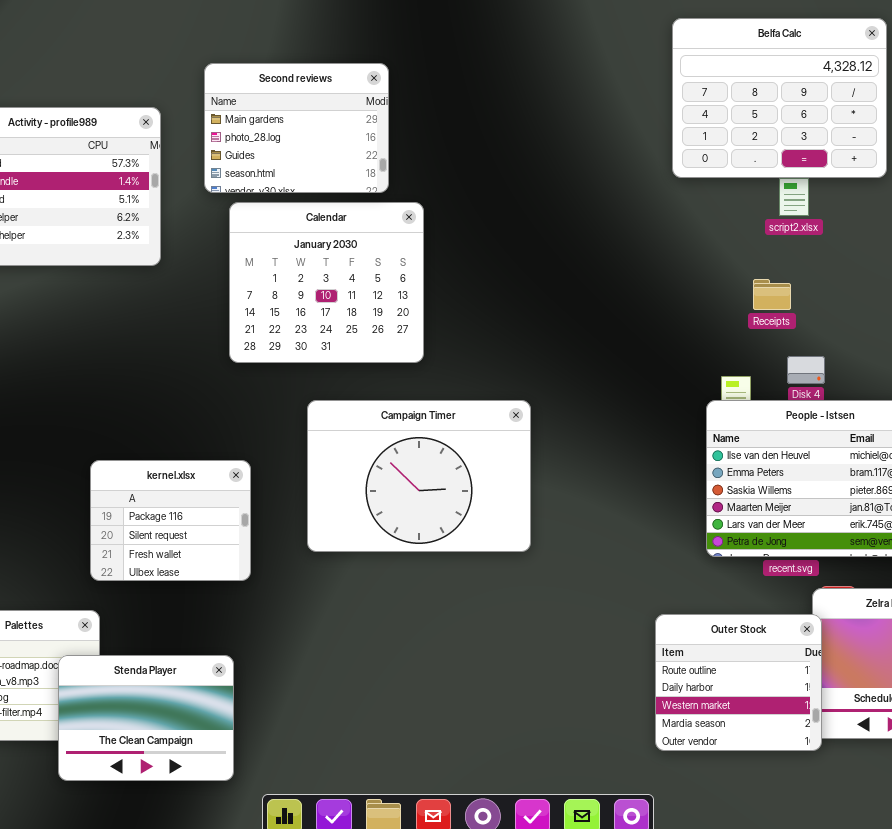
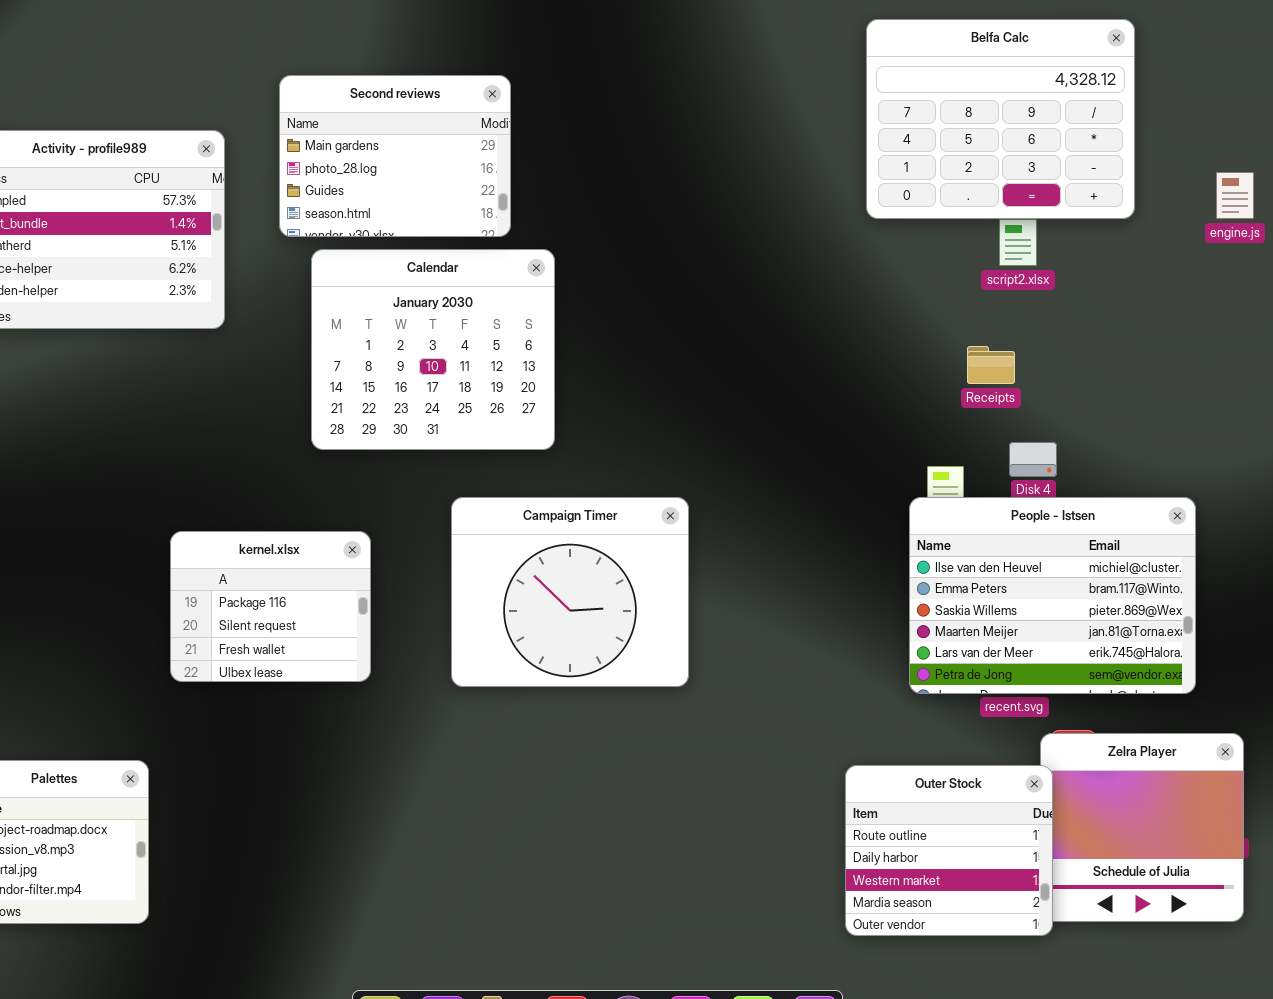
Campaign Timer: [307,400,531,552] -> [451,497,689,687], resized
kernel.xlsx: [90,460,251,581] -> [170,531,371,682], moved
Stenda Player: [58,655,234,781] -> none, closed

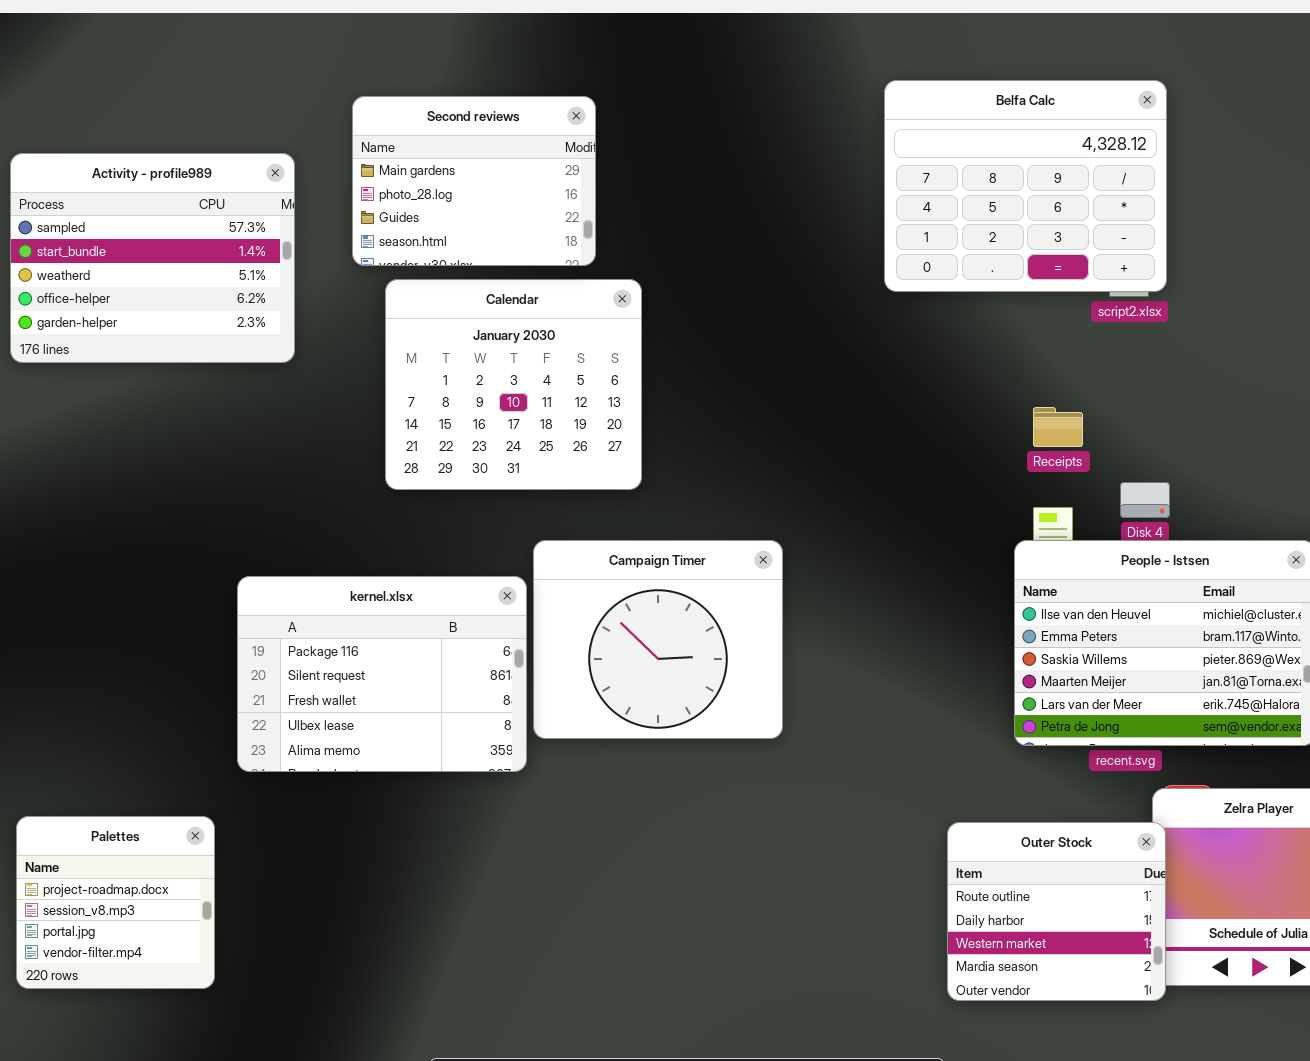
Belfa Calc: [866,19,1135,219] -> [884,80,1167,292], moved
Receipts: [967,346,1015,384] -> [1033,407,1083,447], moved
kernel.xlsx: [170,531,371,682] -> [237,576,527,772], resized

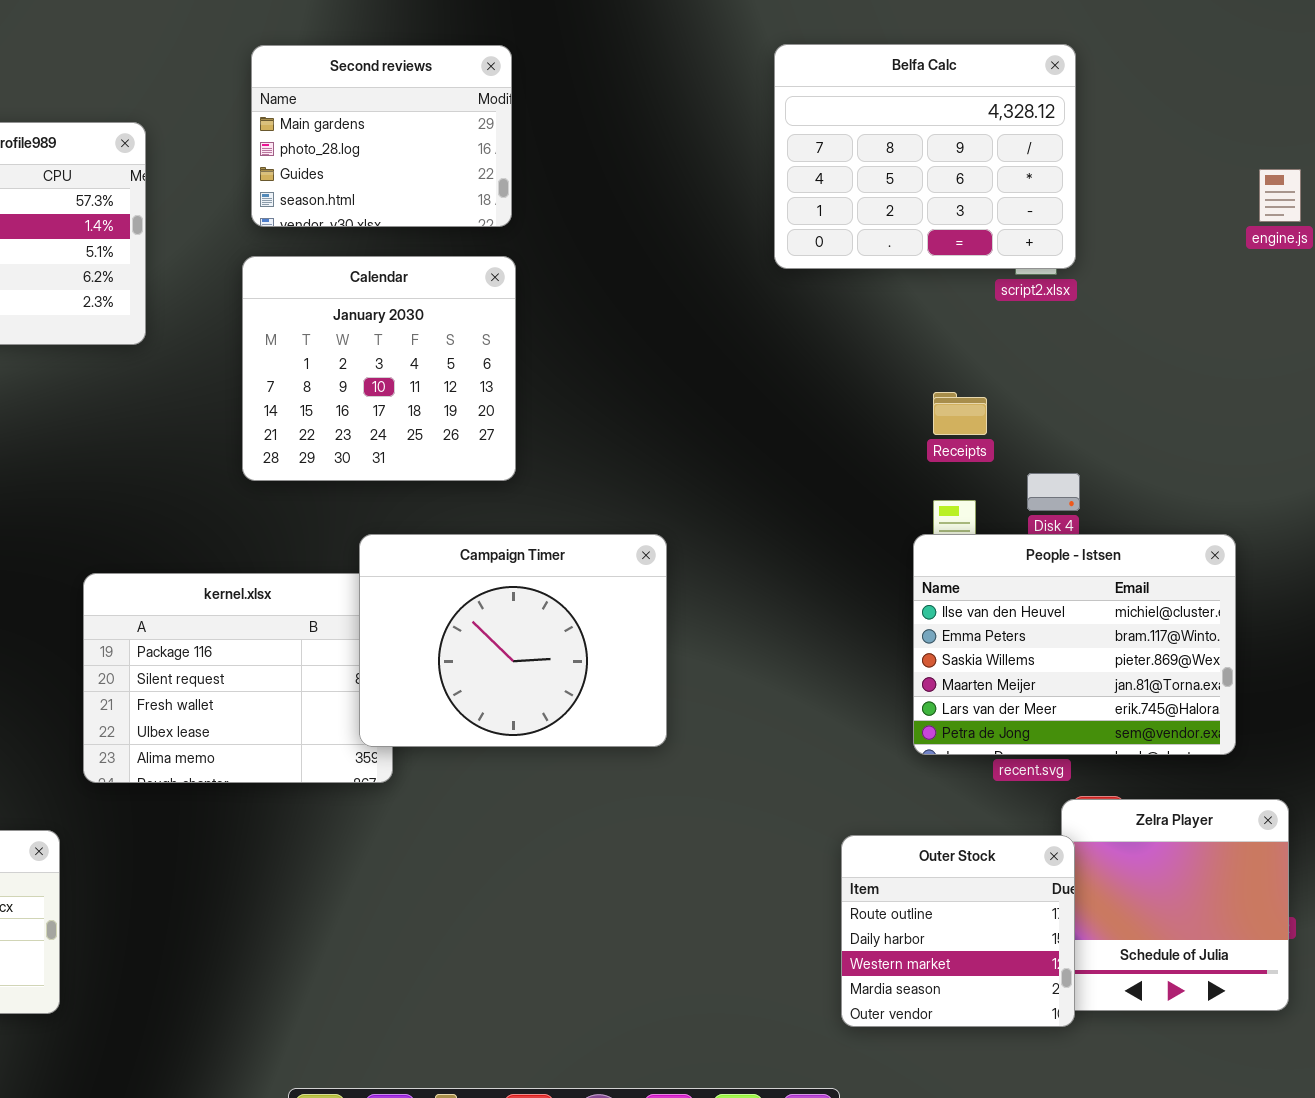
Second reviews: [352,96,596,266] -> [251,45,512,227], moved
Campaign Timer: [533,540,783,739] -> [359,534,667,747], resized

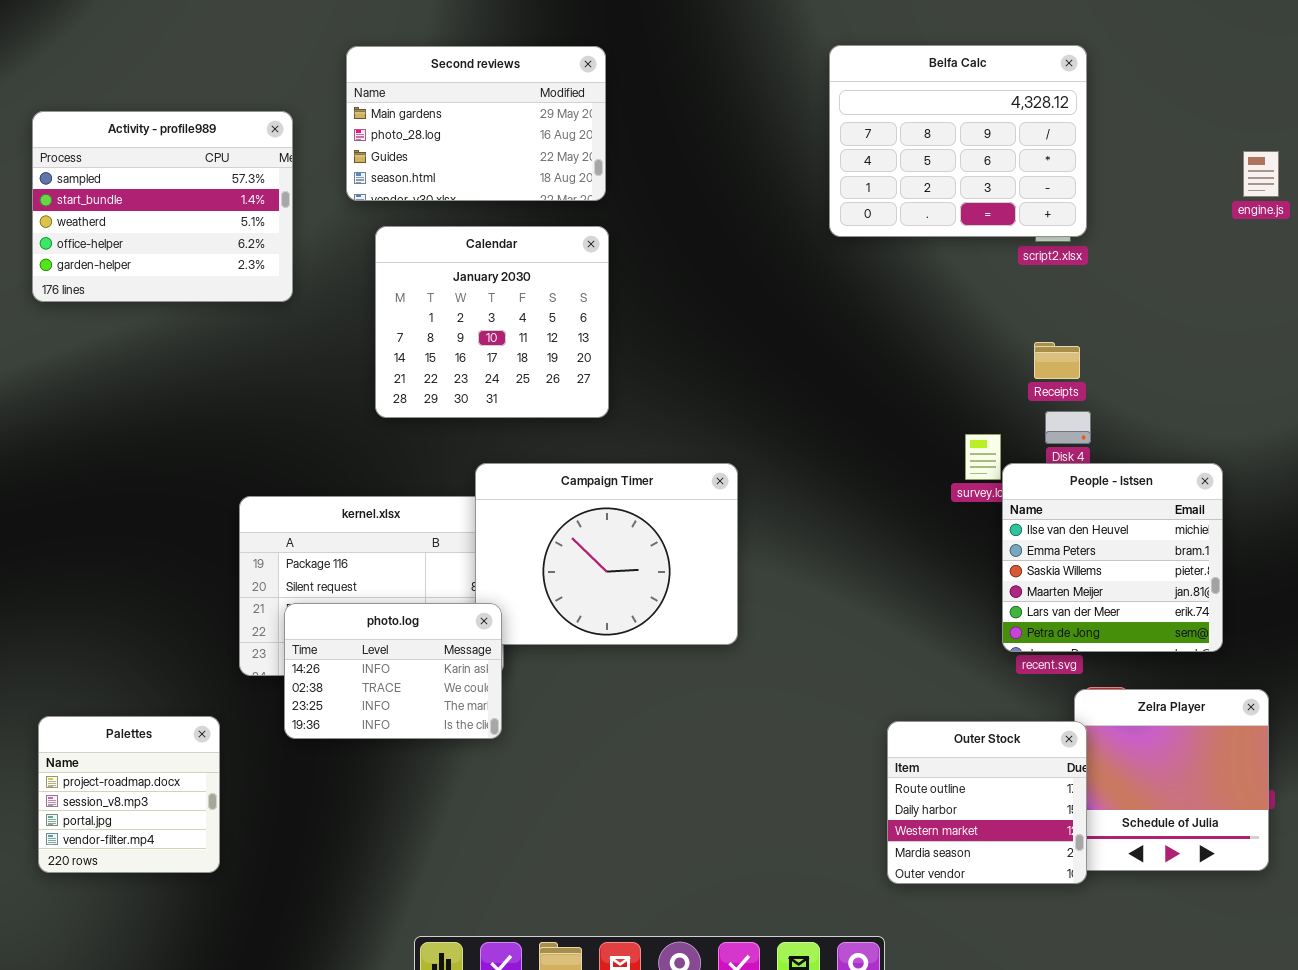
Second reviews: [251,45,512,227] -> [346,46,606,201], resized
Receipts: [933,392,987,435] -> [1034,342,1080,379], moved
People - Istsen: [913,534,1236,755] -> [1002,463,1223,652], resized
photo.log: none -> [284,603,502,739], opened

